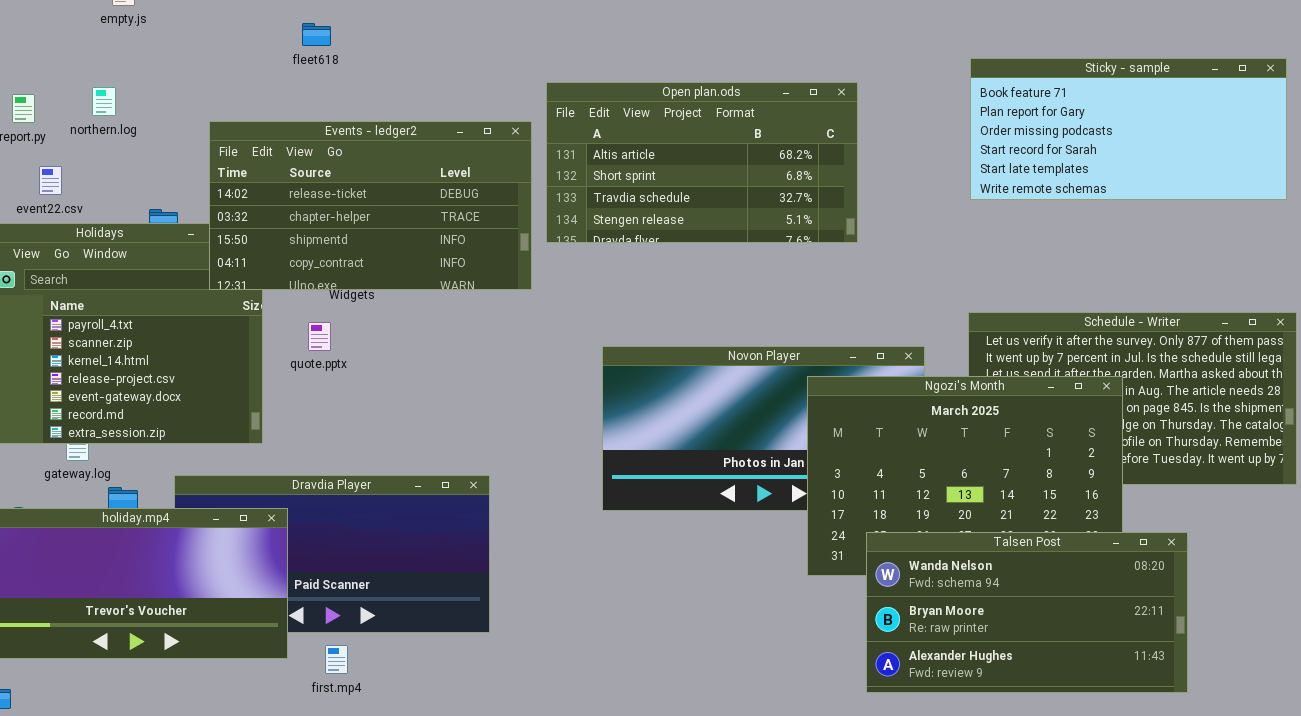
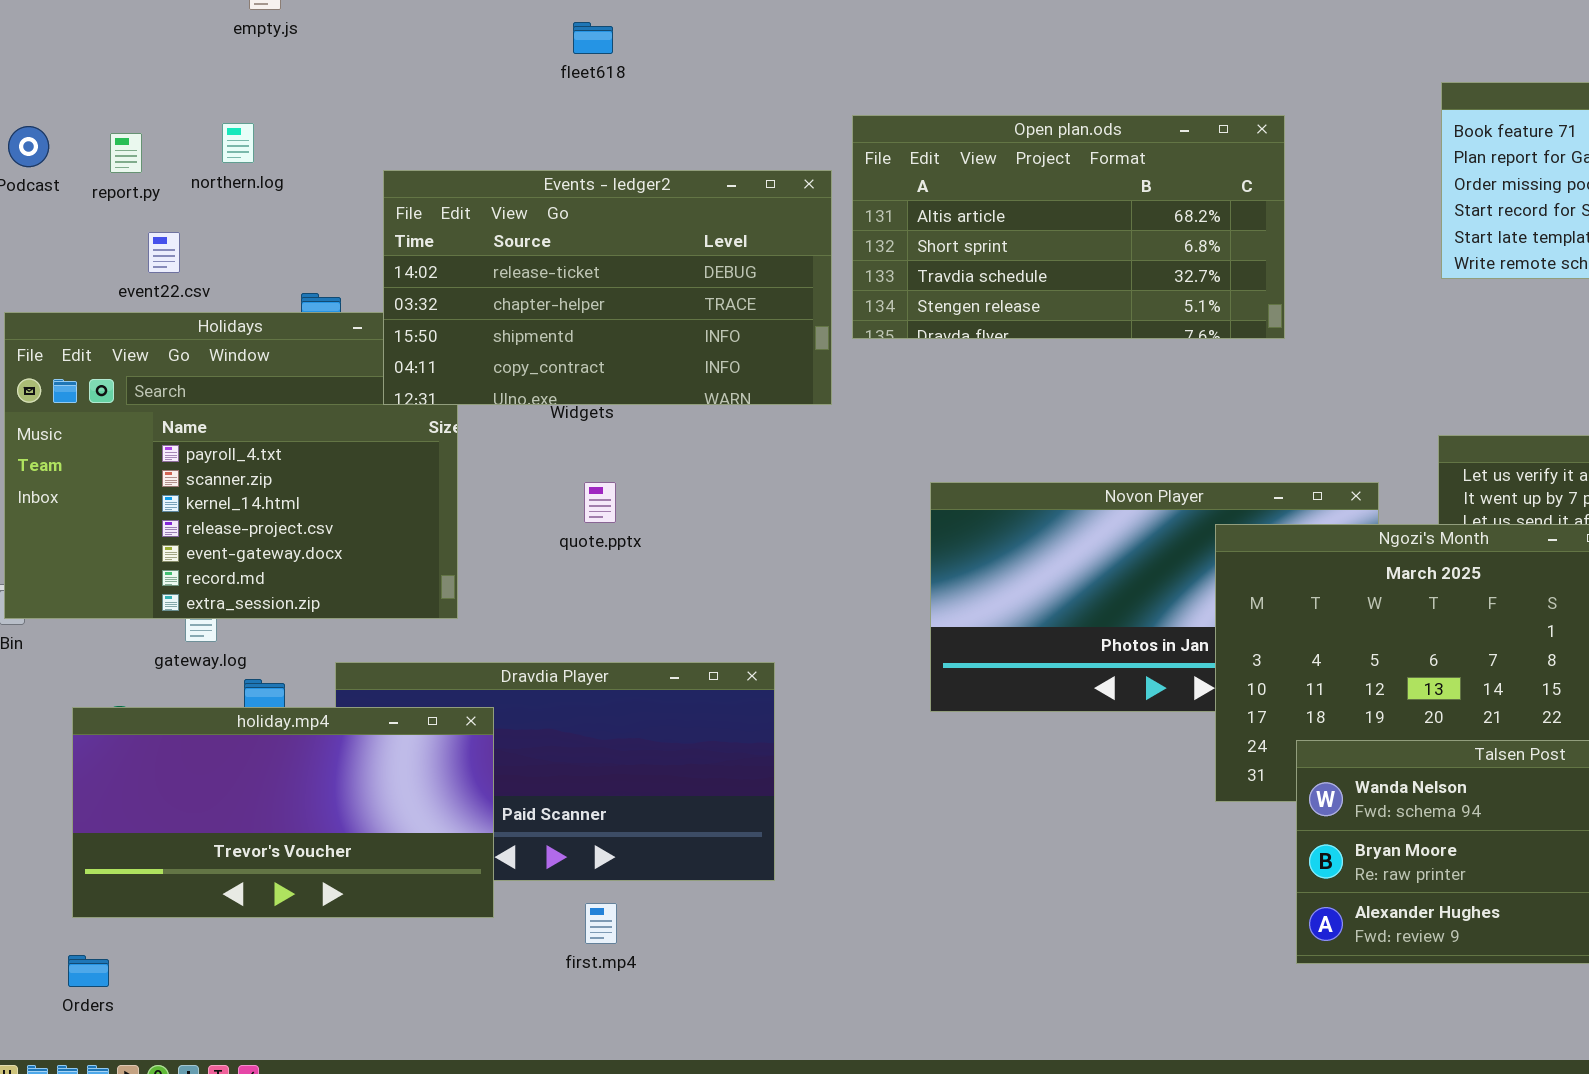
fleet618: [302,23,331,46] -> [573,22,613,54], moved
quote.pptx: [308,322,331,351] -> [584,482,616,523], moved
first.mp4: [325,645,348,674] -> [585,903,617,944], moved

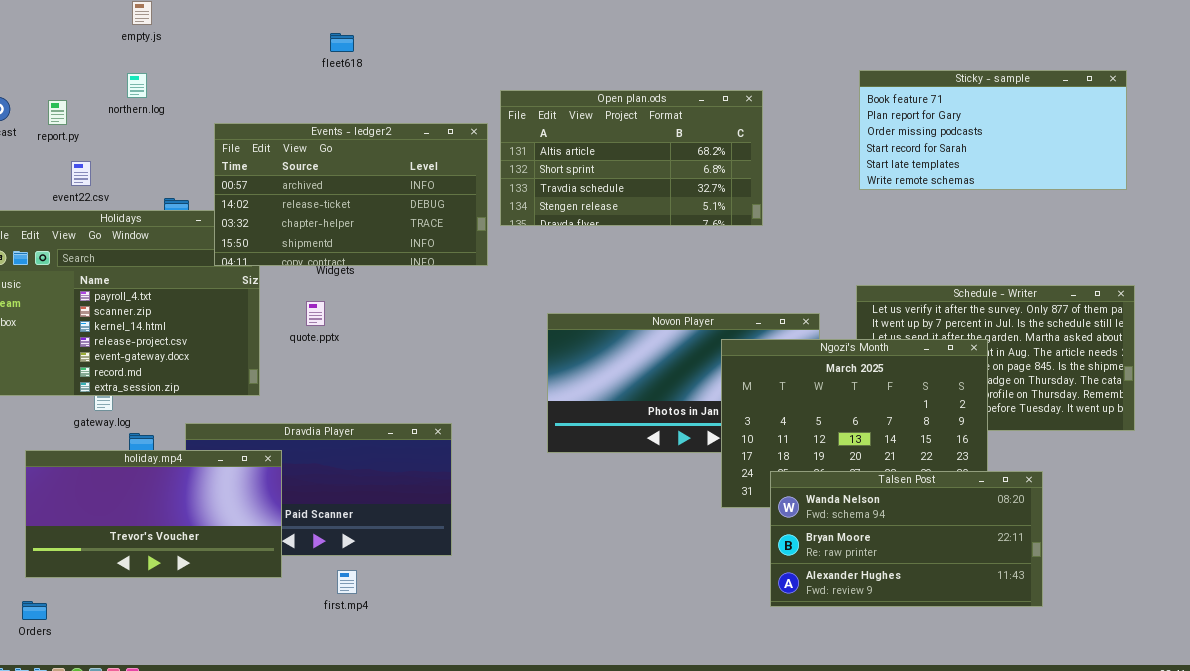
northern.log: [222,123,254,163] -> [127,73,147,98], moved
Events - ledger2: [383,170,832,405] -> [214,123,488,266], scrolled up 1 row
quote.pptx: [584,482,616,523] -> [306,301,325,326], moved

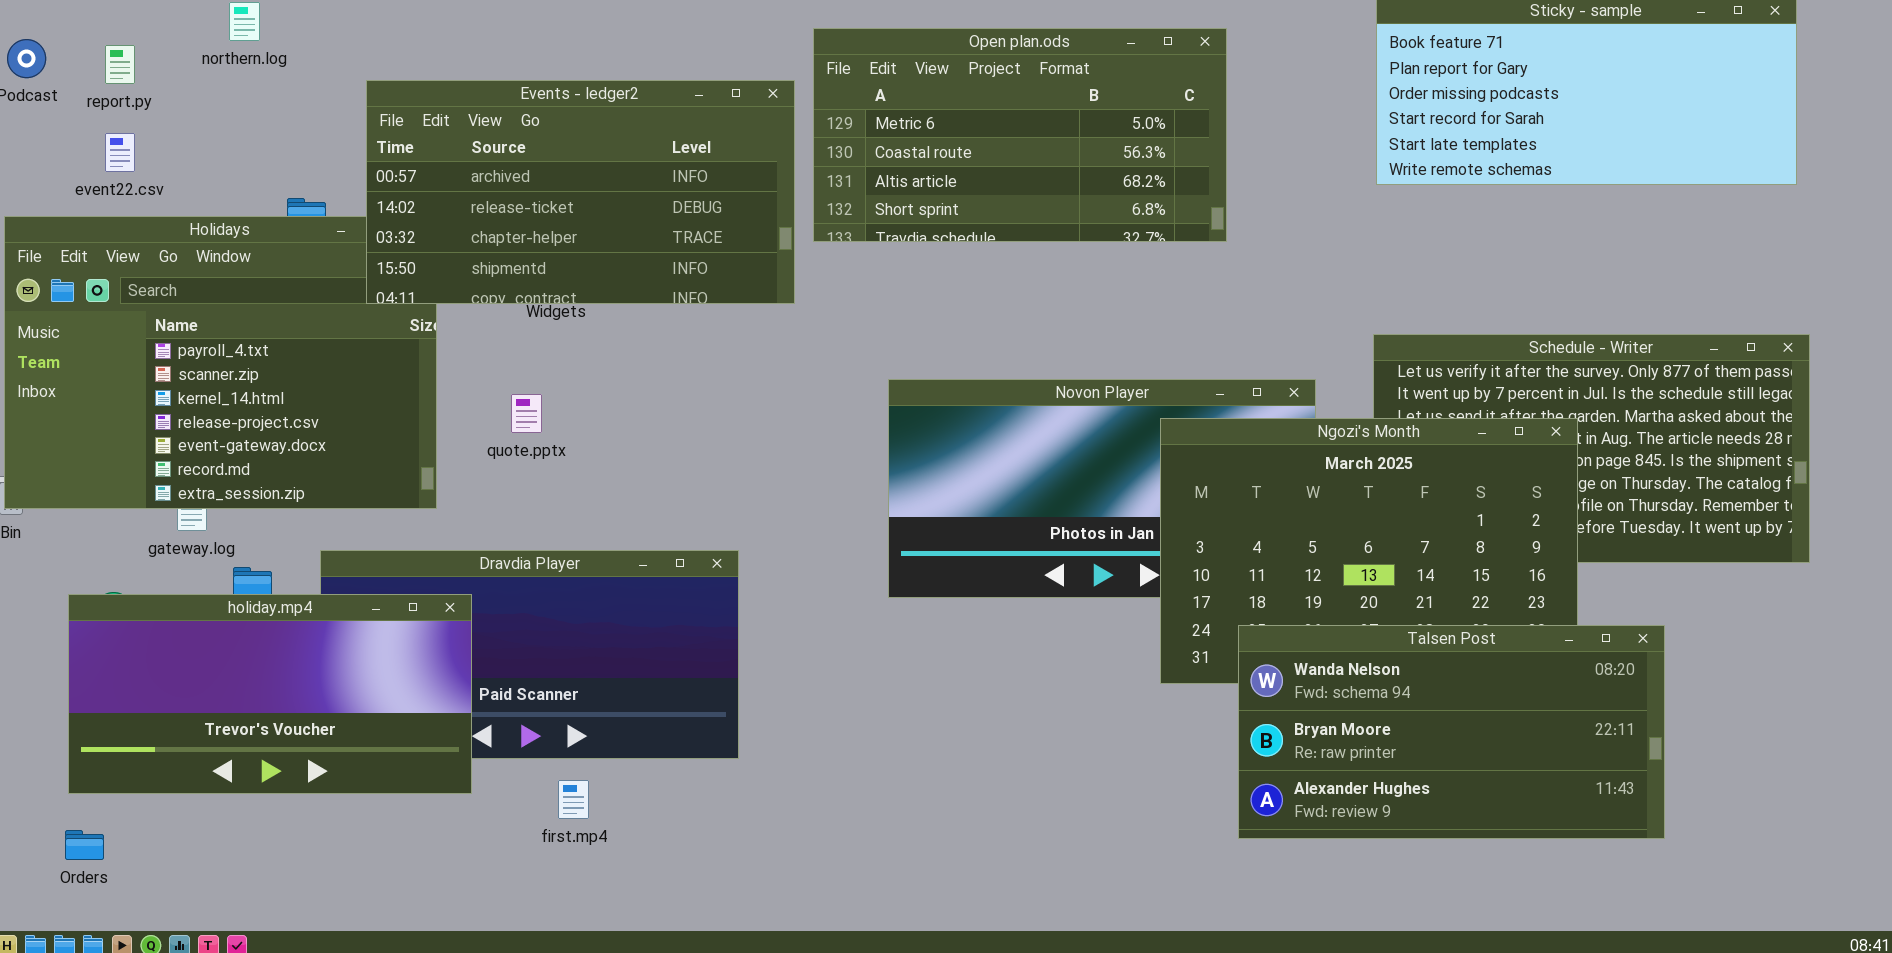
Open plan.ods: [500,90,763,226] -> [813,28,1227,242], scrolled up 2 rows
event22.csv: [71,161,91,186] -> [105,133,135,172], moved
quote.pptx: [306,301,325,326] -> [511,394,542,433], moved

